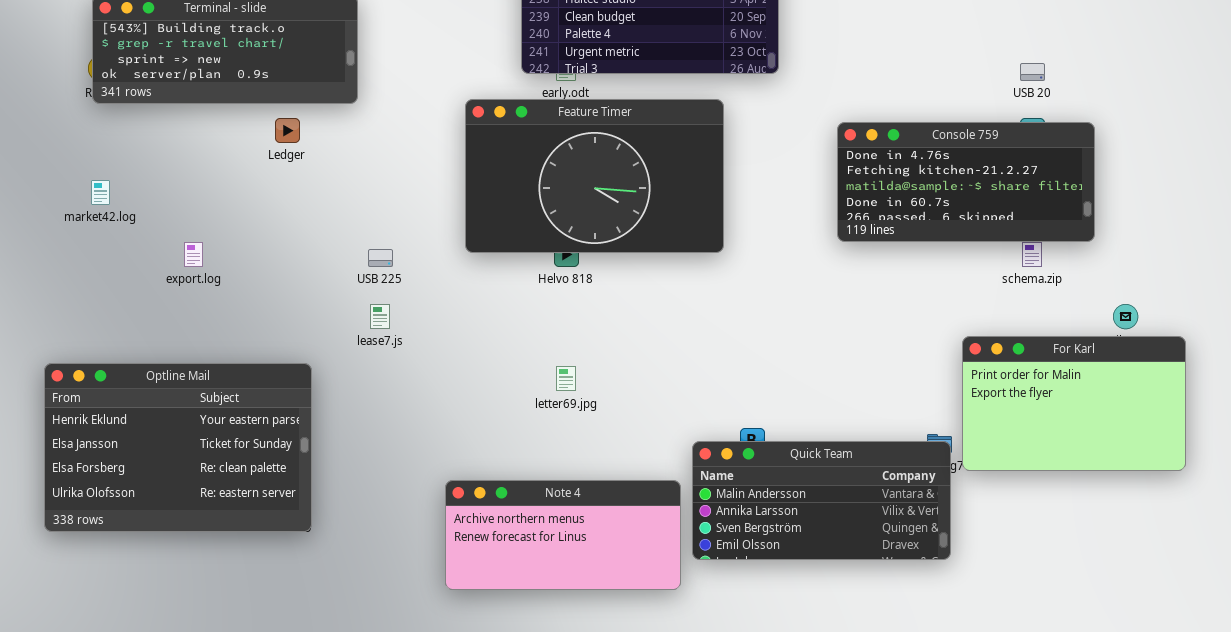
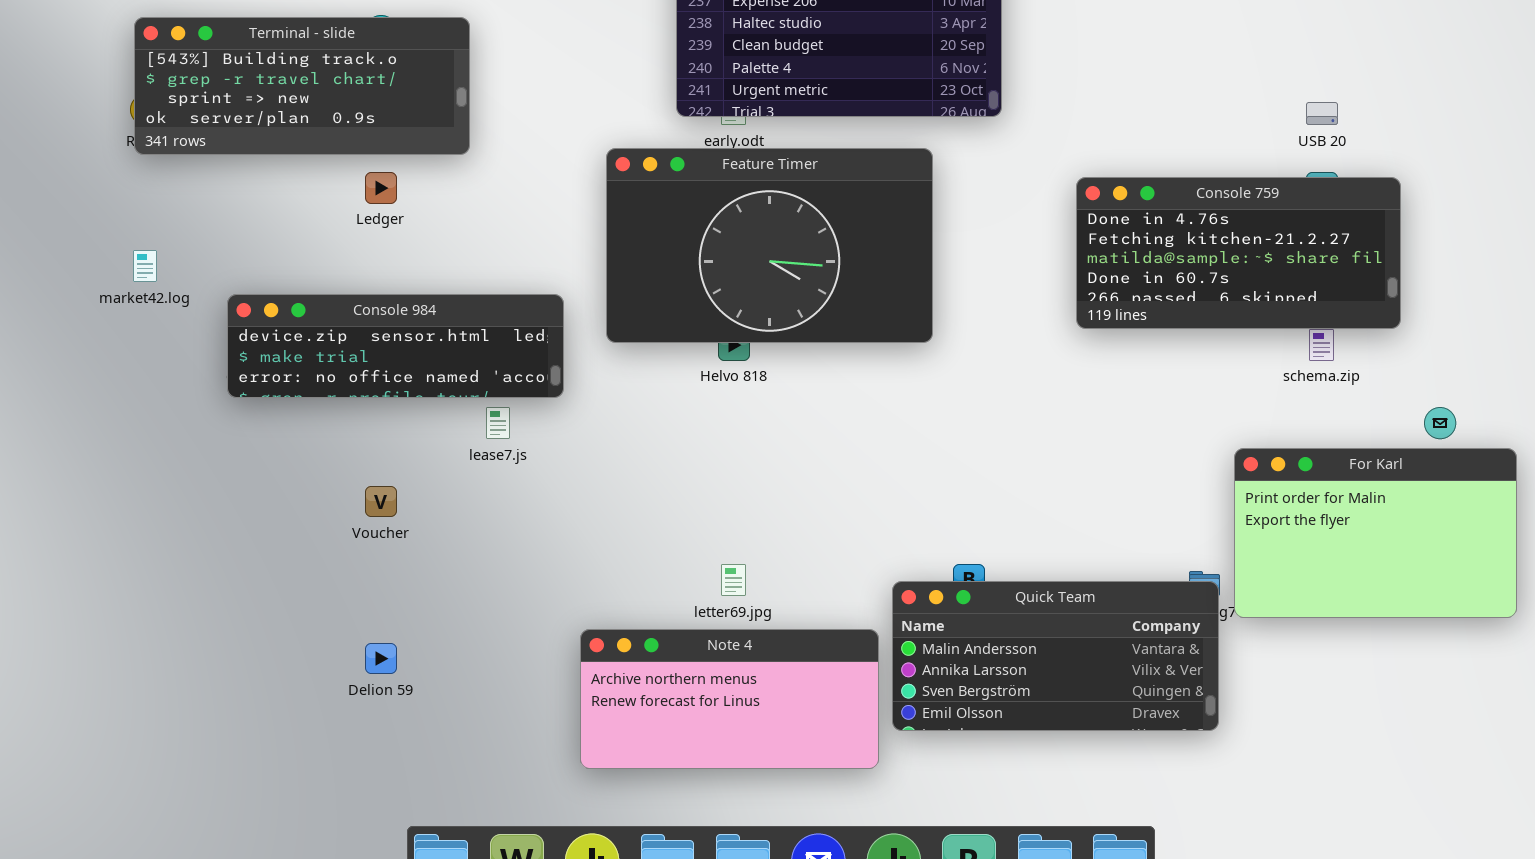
Console 984: none -> [227,294,564,398], opened
Optline Mail: [44,363,312,532] -> none, closed
letter69.jpg: [556,366,576,391] -> [721,564,746,596], moved

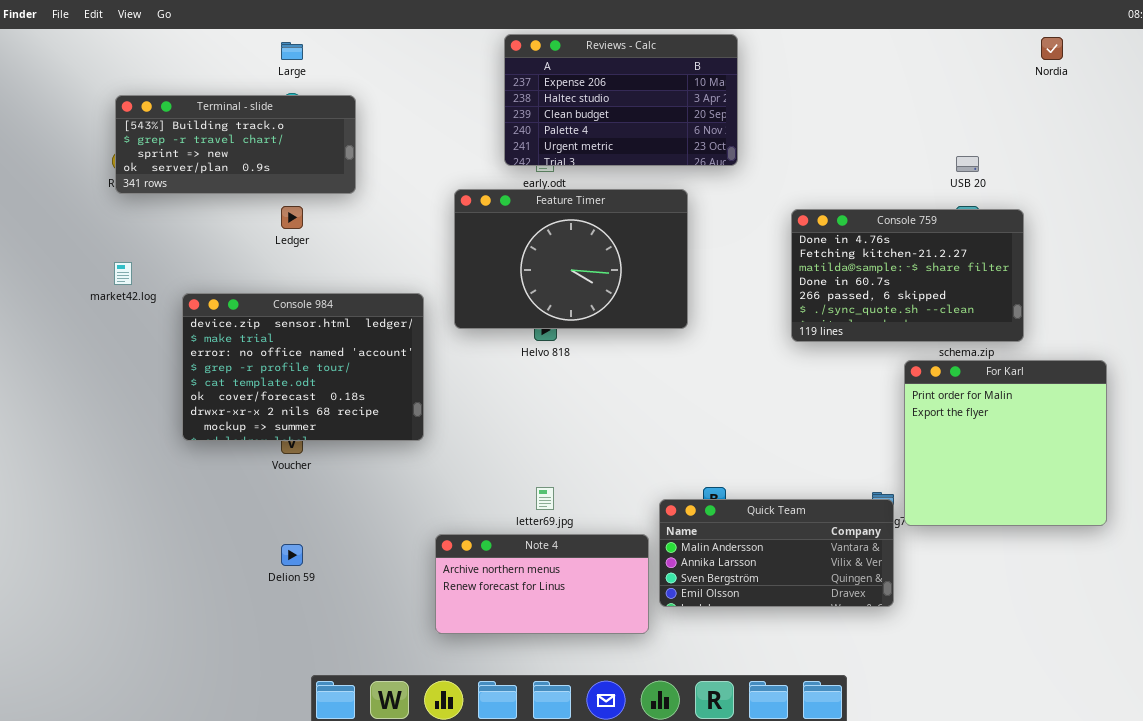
Console 759: [1076,177,1401,329] -> [791,209,1024,342], resized
Console 984: [227,294,564,398] -> [182,293,424,441], resized
For Karl: [1234,448,1517,618] -> [904,360,1107,526], resized

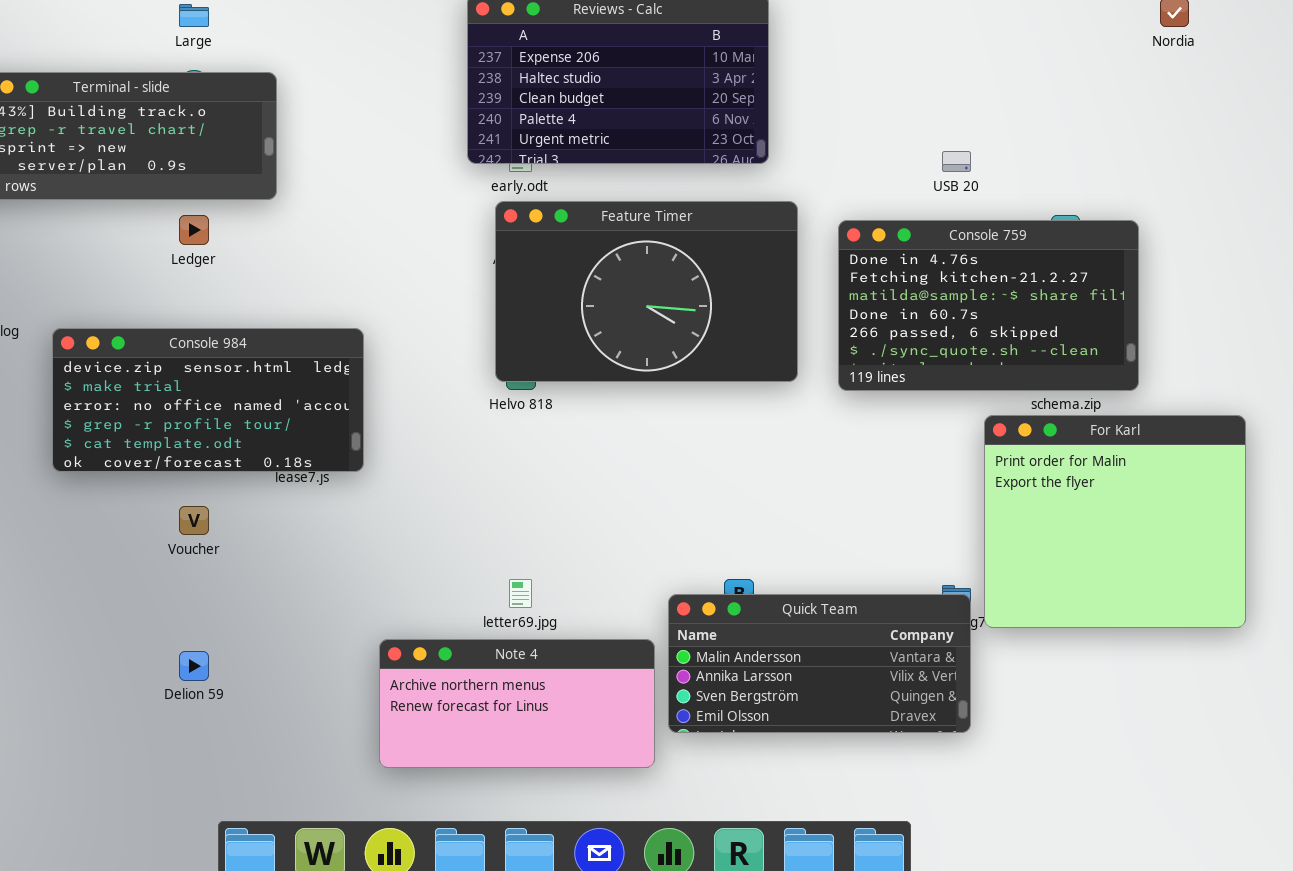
USB 20: [956,156,979,172] -> [942,151,971,172], moved
Feature Timer: [454,189,688,329] -> [495,201,798,382], moved
Console 984: [182,293,424,441] -> [52,328,364,472], resized

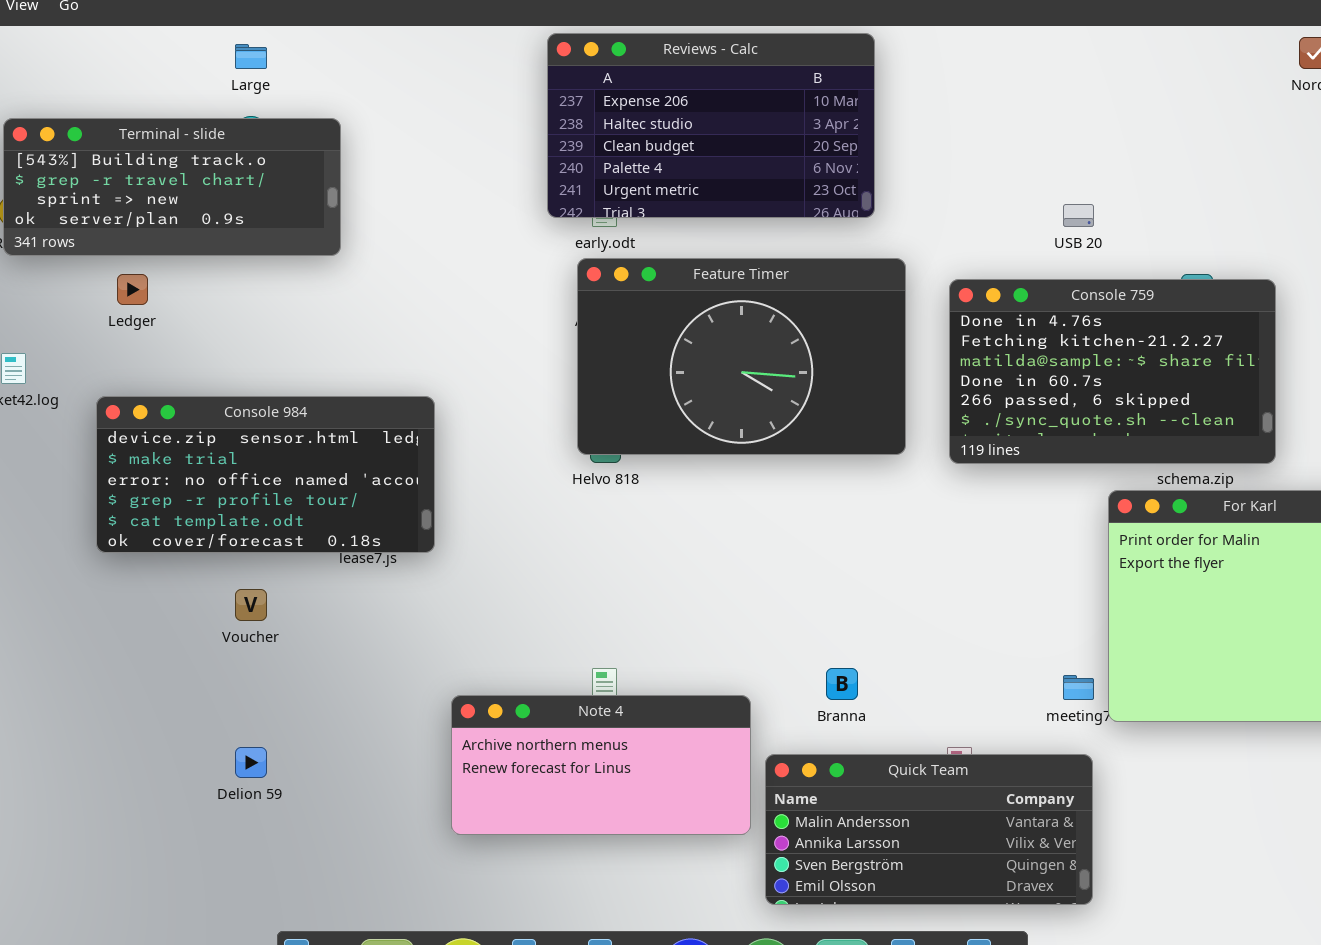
Ledger: [179,215,209,245] -> [117,274,148,305], moved
Quick Team: [668,594,971,733] -> [765,754,1093,905], moved
Note 4: [379,639,655,768] -> [451,695,751,835], moved

